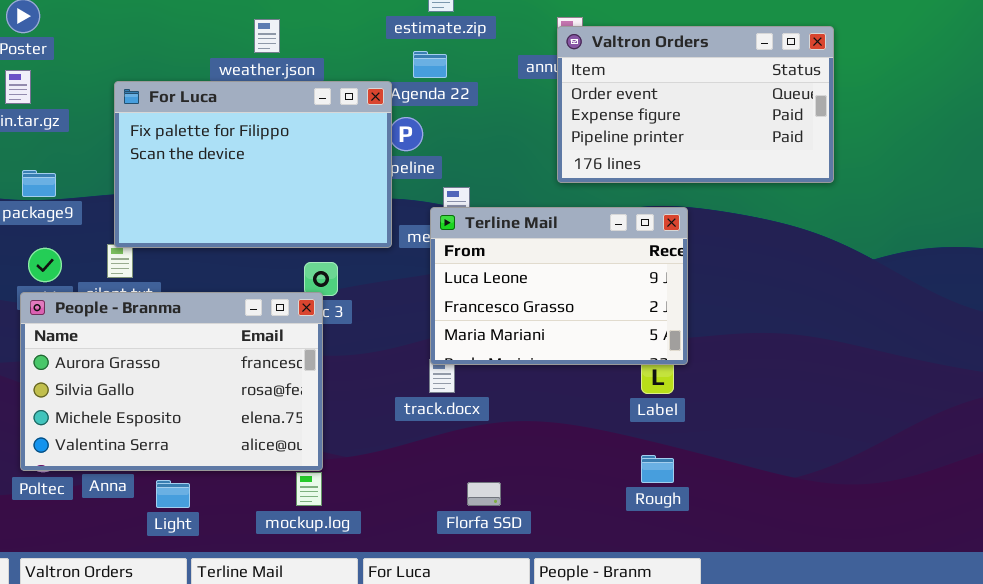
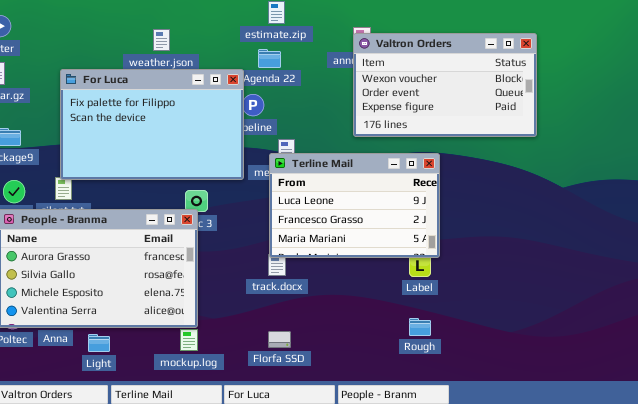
Valtron Orders: [557,26,834,183] -> [353,33,537,137], scrolled up 1 row
Florfa SSD: [467,482,501,506] -> [268,331,291,348], moved

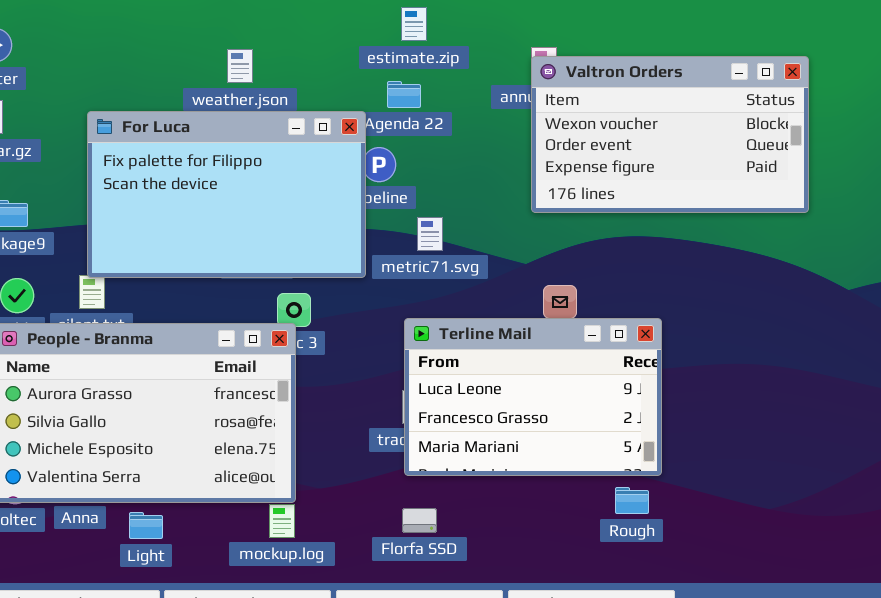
Terline Mail: [269,153,440,258] -> [404,318,662,476], moved

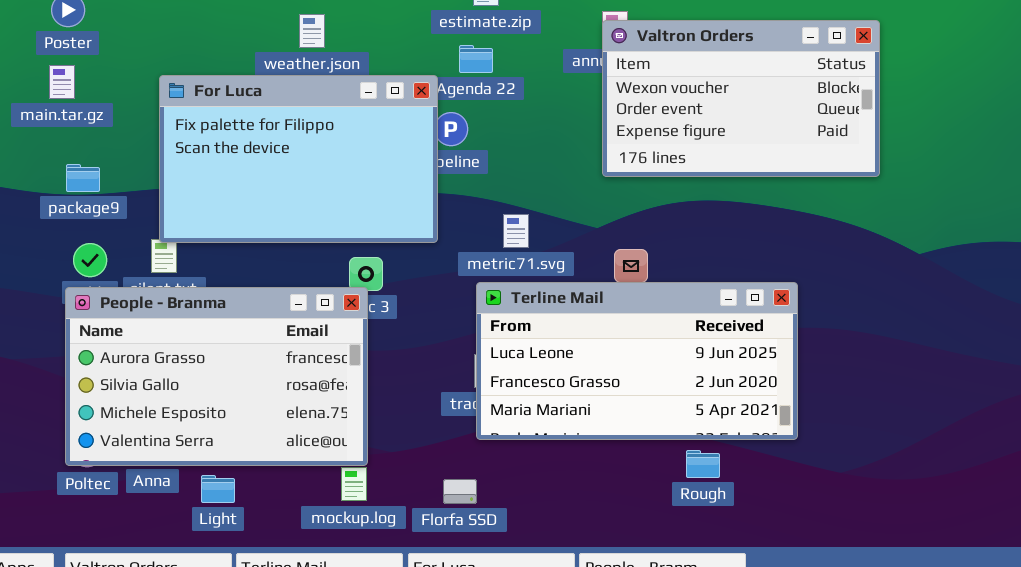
metric71.svg: [417,217,443,251] -> [503,214,529,248], moved
Terline Mail: [404,318,662,476] -> [476,282,798,440], resized
Florfa SSD: [402,508,437,533] -> [443,479,477,504], moved

